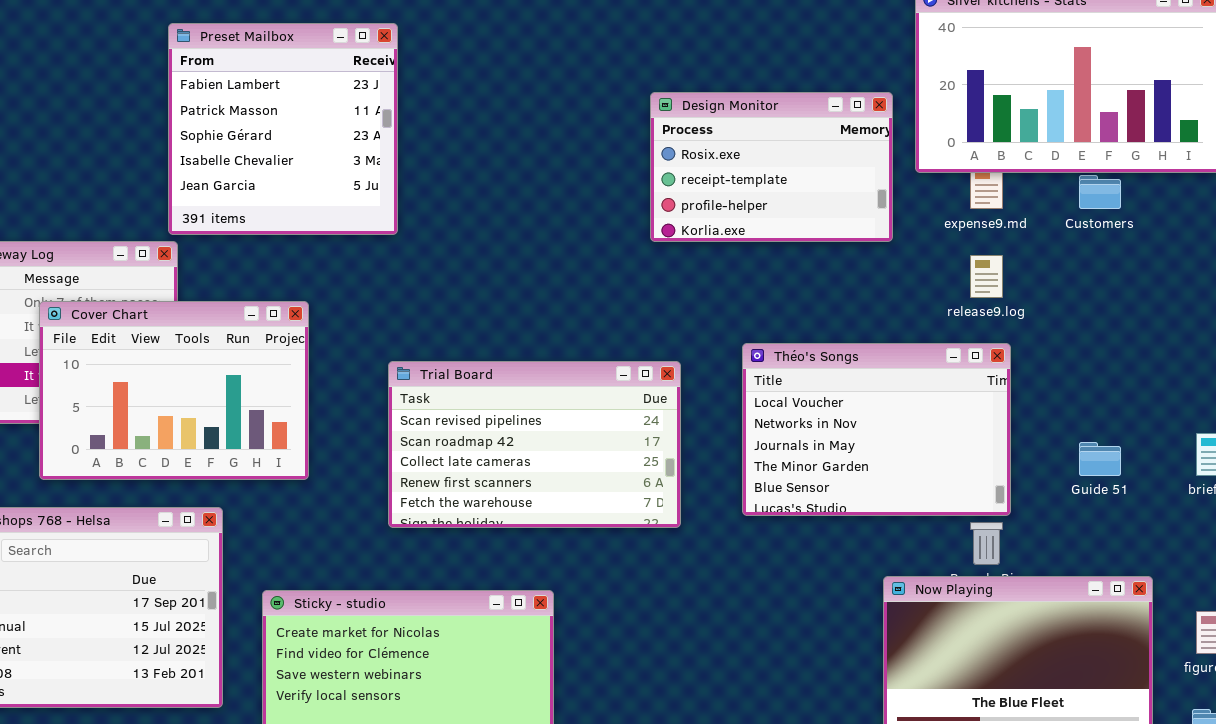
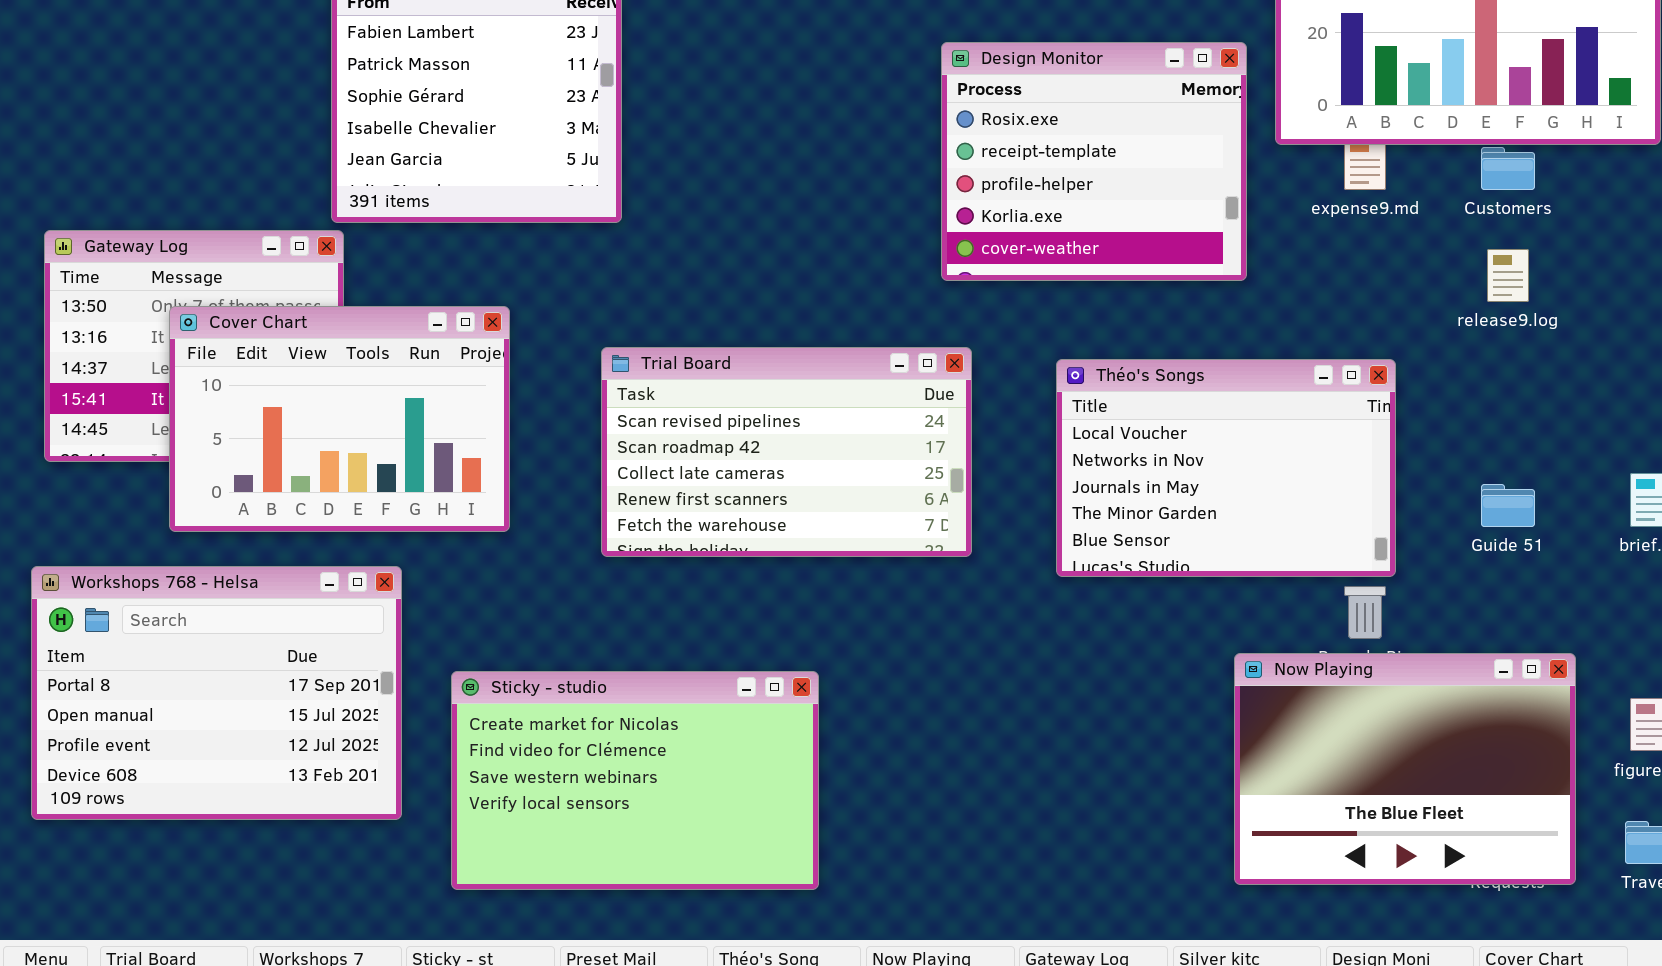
Design Monitor: [650,92,893,242] -> [941,42,1247,281], resized
release9.log: [970,255,1003,298] -> [1487,249,1529,302], moved
Trial Board: [388,361,681,528] -> [601,347,972,557], moved

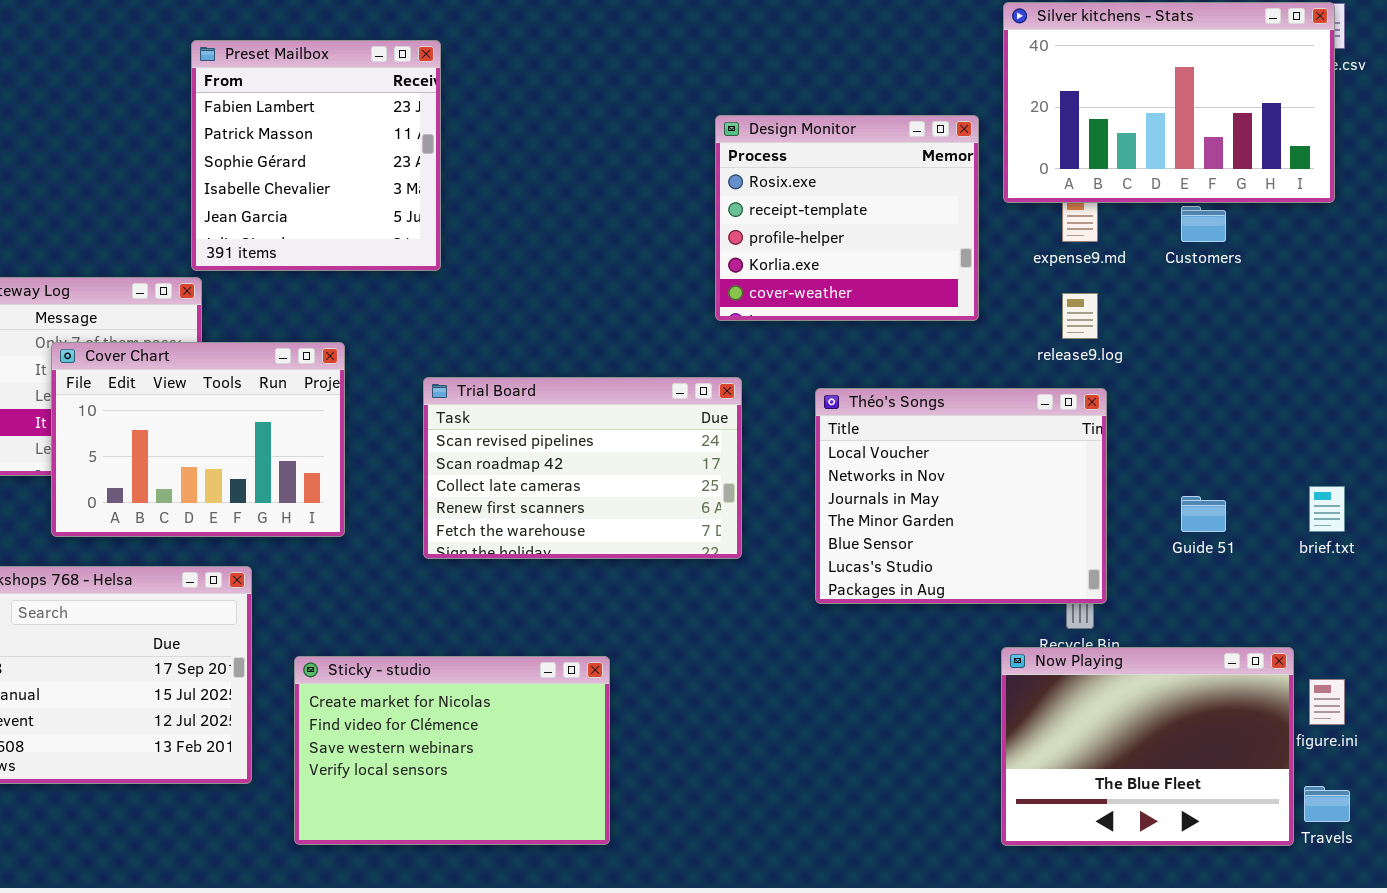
release9.log: [1487,249,1529,302] -> [1062,293,1098,339], moved
Théo's Songs: [1056,359,1396,577] -> [815,388,1107,604], resized
Now Playing: [1234,653,1576,885] -> [1001,647,1294,846], moved

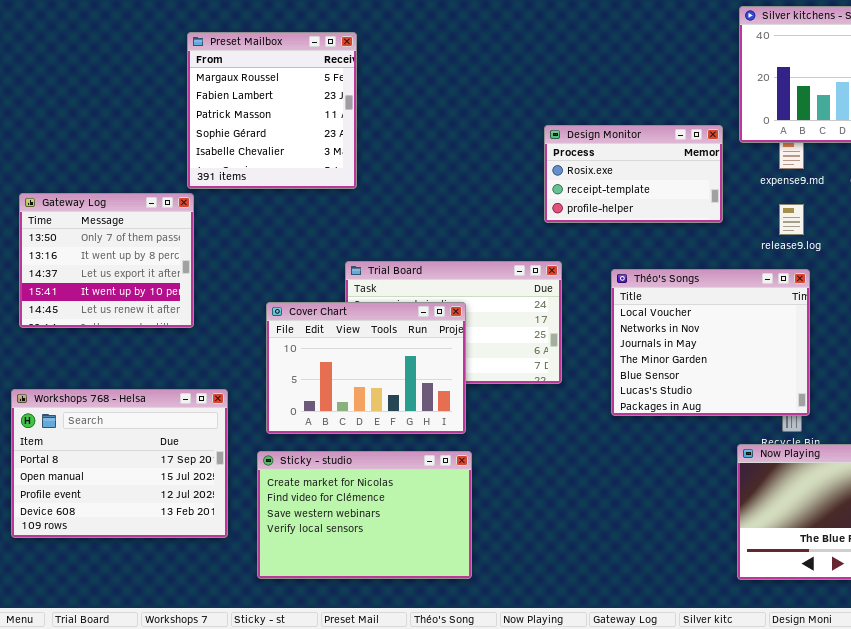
Preset Mailbox: [191,40,441,271] -> [187,32,357,189], scrolled up 1 row
Design Monitor: [715,115,979,321] -> [544,125,723,223], resized
Cover Chart: [51,342,345,537] -> [266,302,466,434], moved

